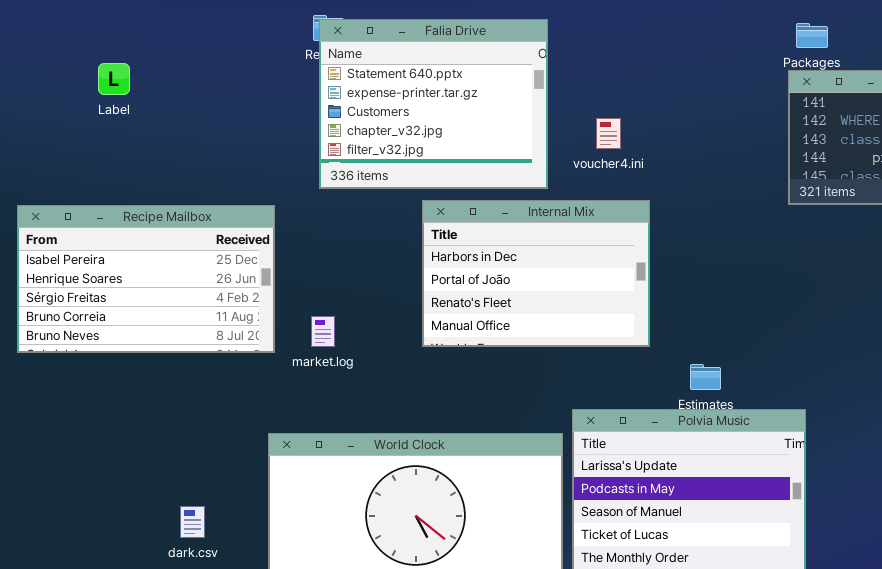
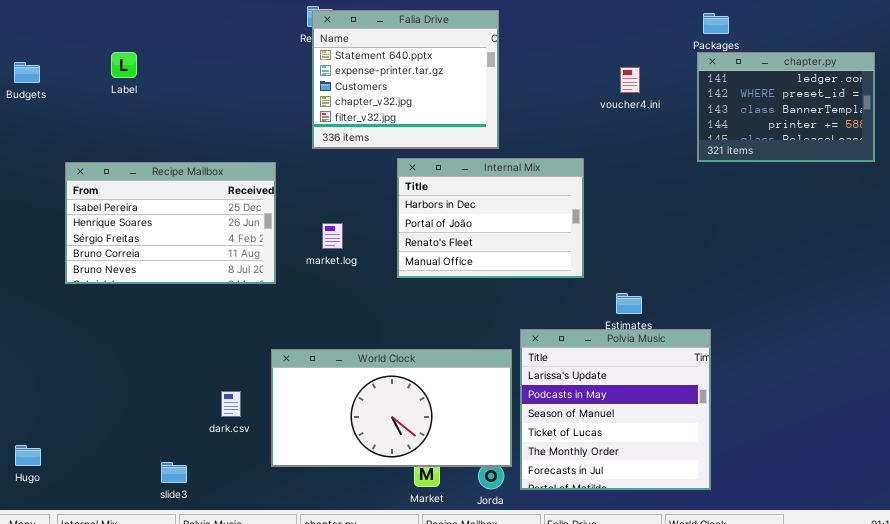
Label: [98,63,130,95] -> [111,52,137,78], moved
voucher4.ini: [596,118,621,149] -> [620,67,640,93], moved
market.log: [311,316,335,347] -> [322,223,343,249], moved
dark.csv: [180,506,205,538] -> [221,391,241,417], moved

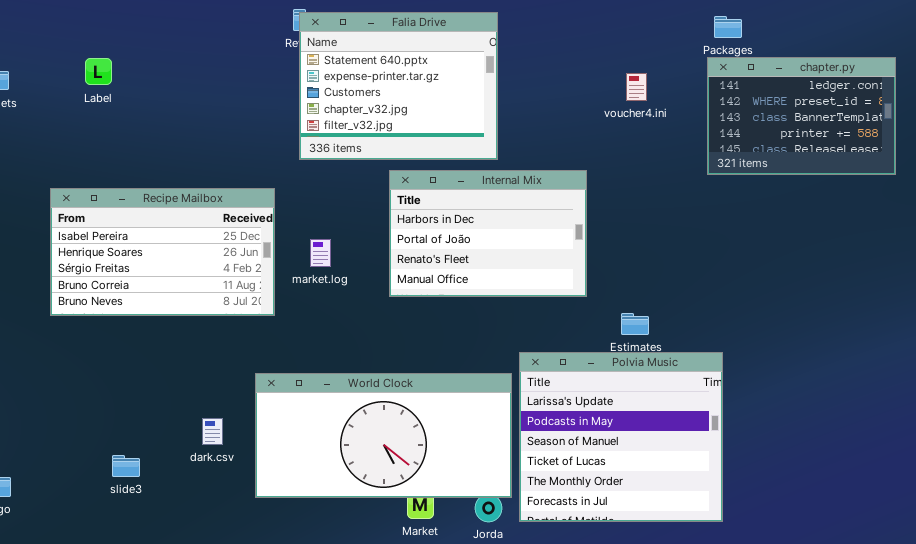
Recipe Mailbox: [65,162,276,284] -> [50,188,275,316], moved
slide3: [161,462,187,483] -> [112,455,140,477], moved

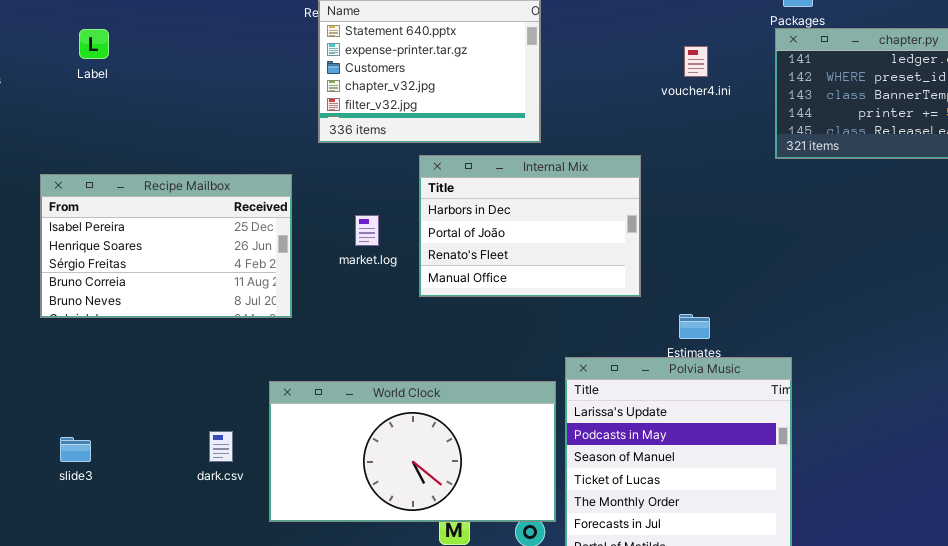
market.log: [310,239,331,267] -> [355,215,379,246], moved
slide3: [112,455,140,477] -> [60,437,91,462], moved

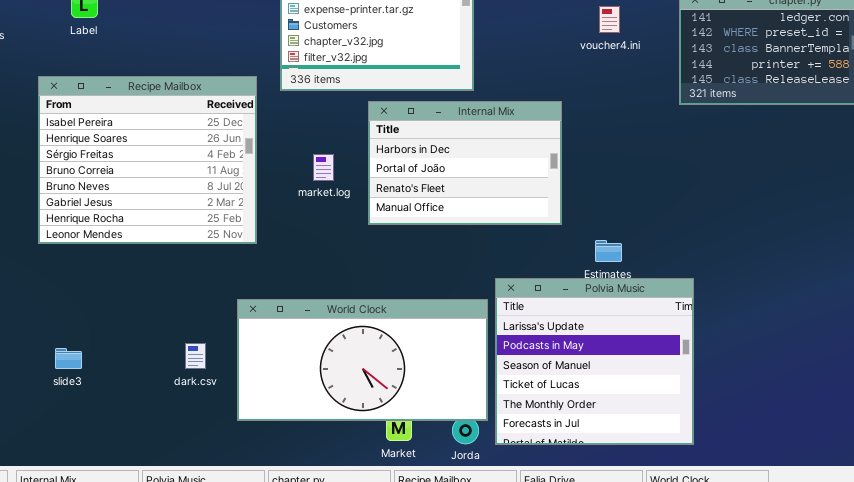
Recipe Mailbox: [40,174,292,318] -> [38,76,257,244], resized

